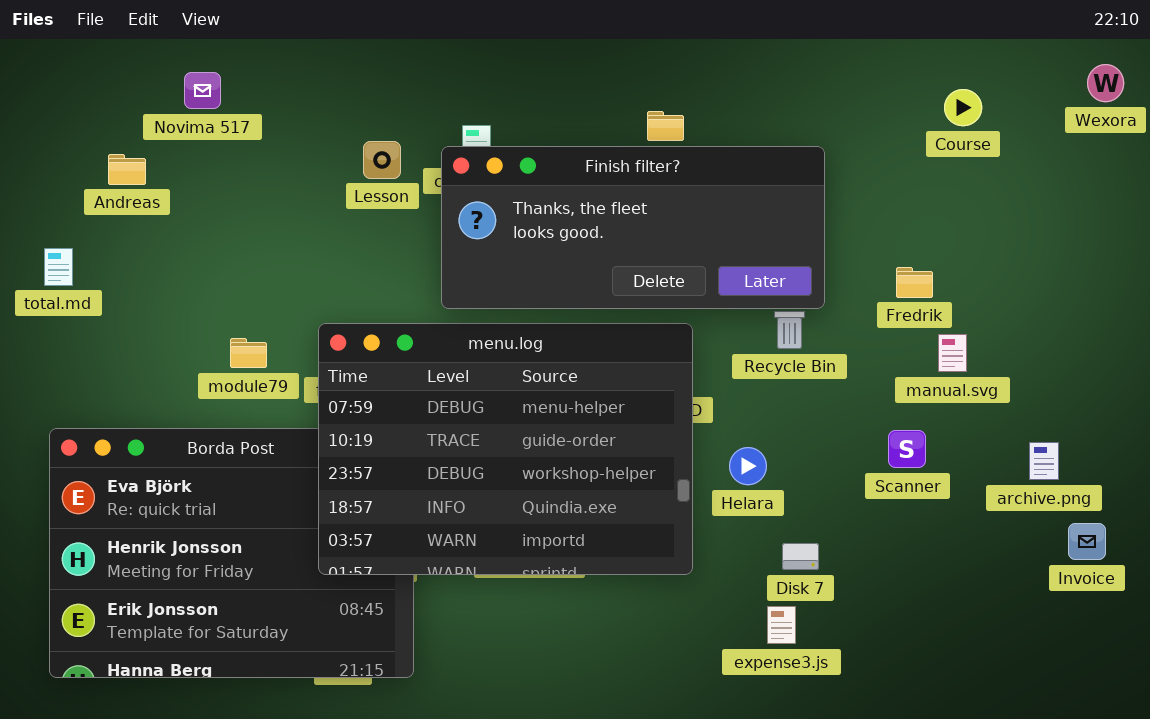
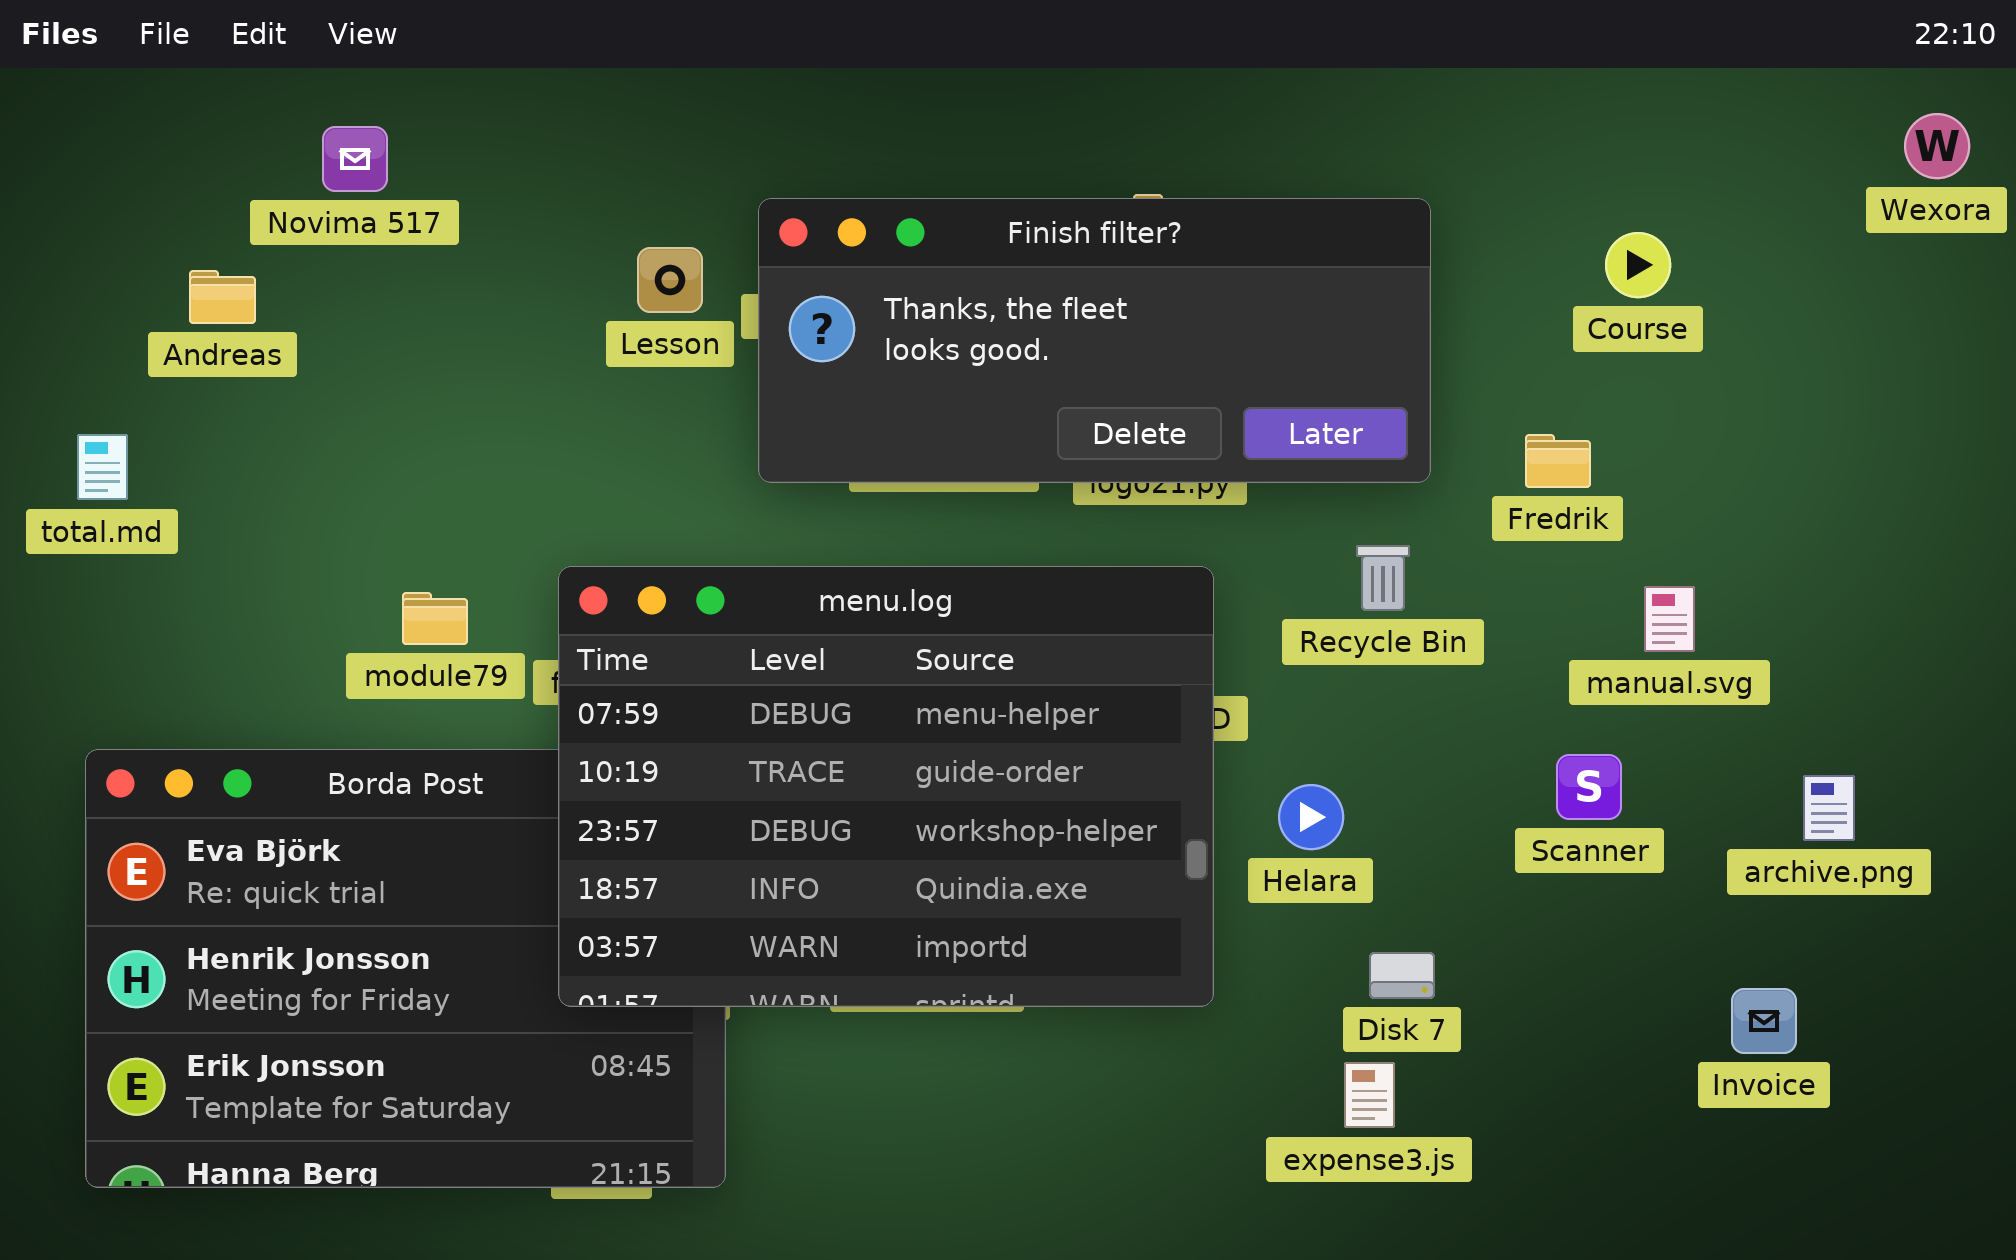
Course: [944,89,982,126] -> [1605,232,1671,298], moved
Finish filter?: [441,146,825,309] -> [758,198,1431,483], moved
Fredrik: [896,267,933,298] -> [1525,434,1591,488], moved
Invoice: [1068,523,1106,560] -> [1731,988,1797,1054], moved

